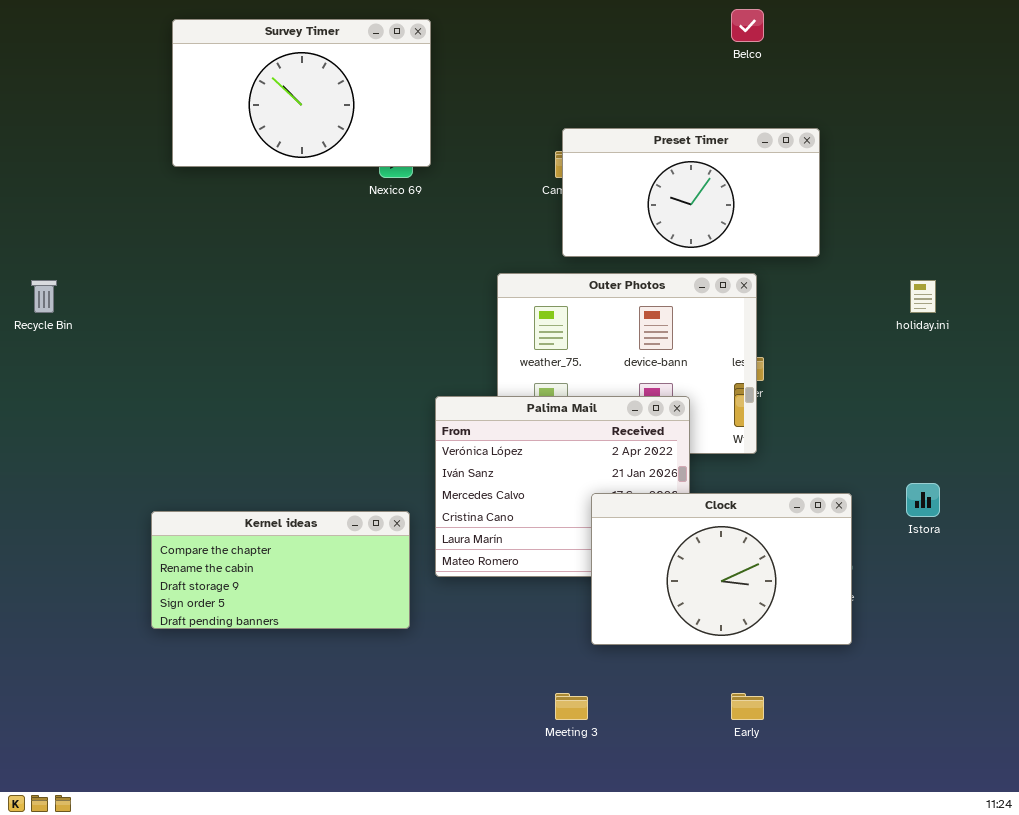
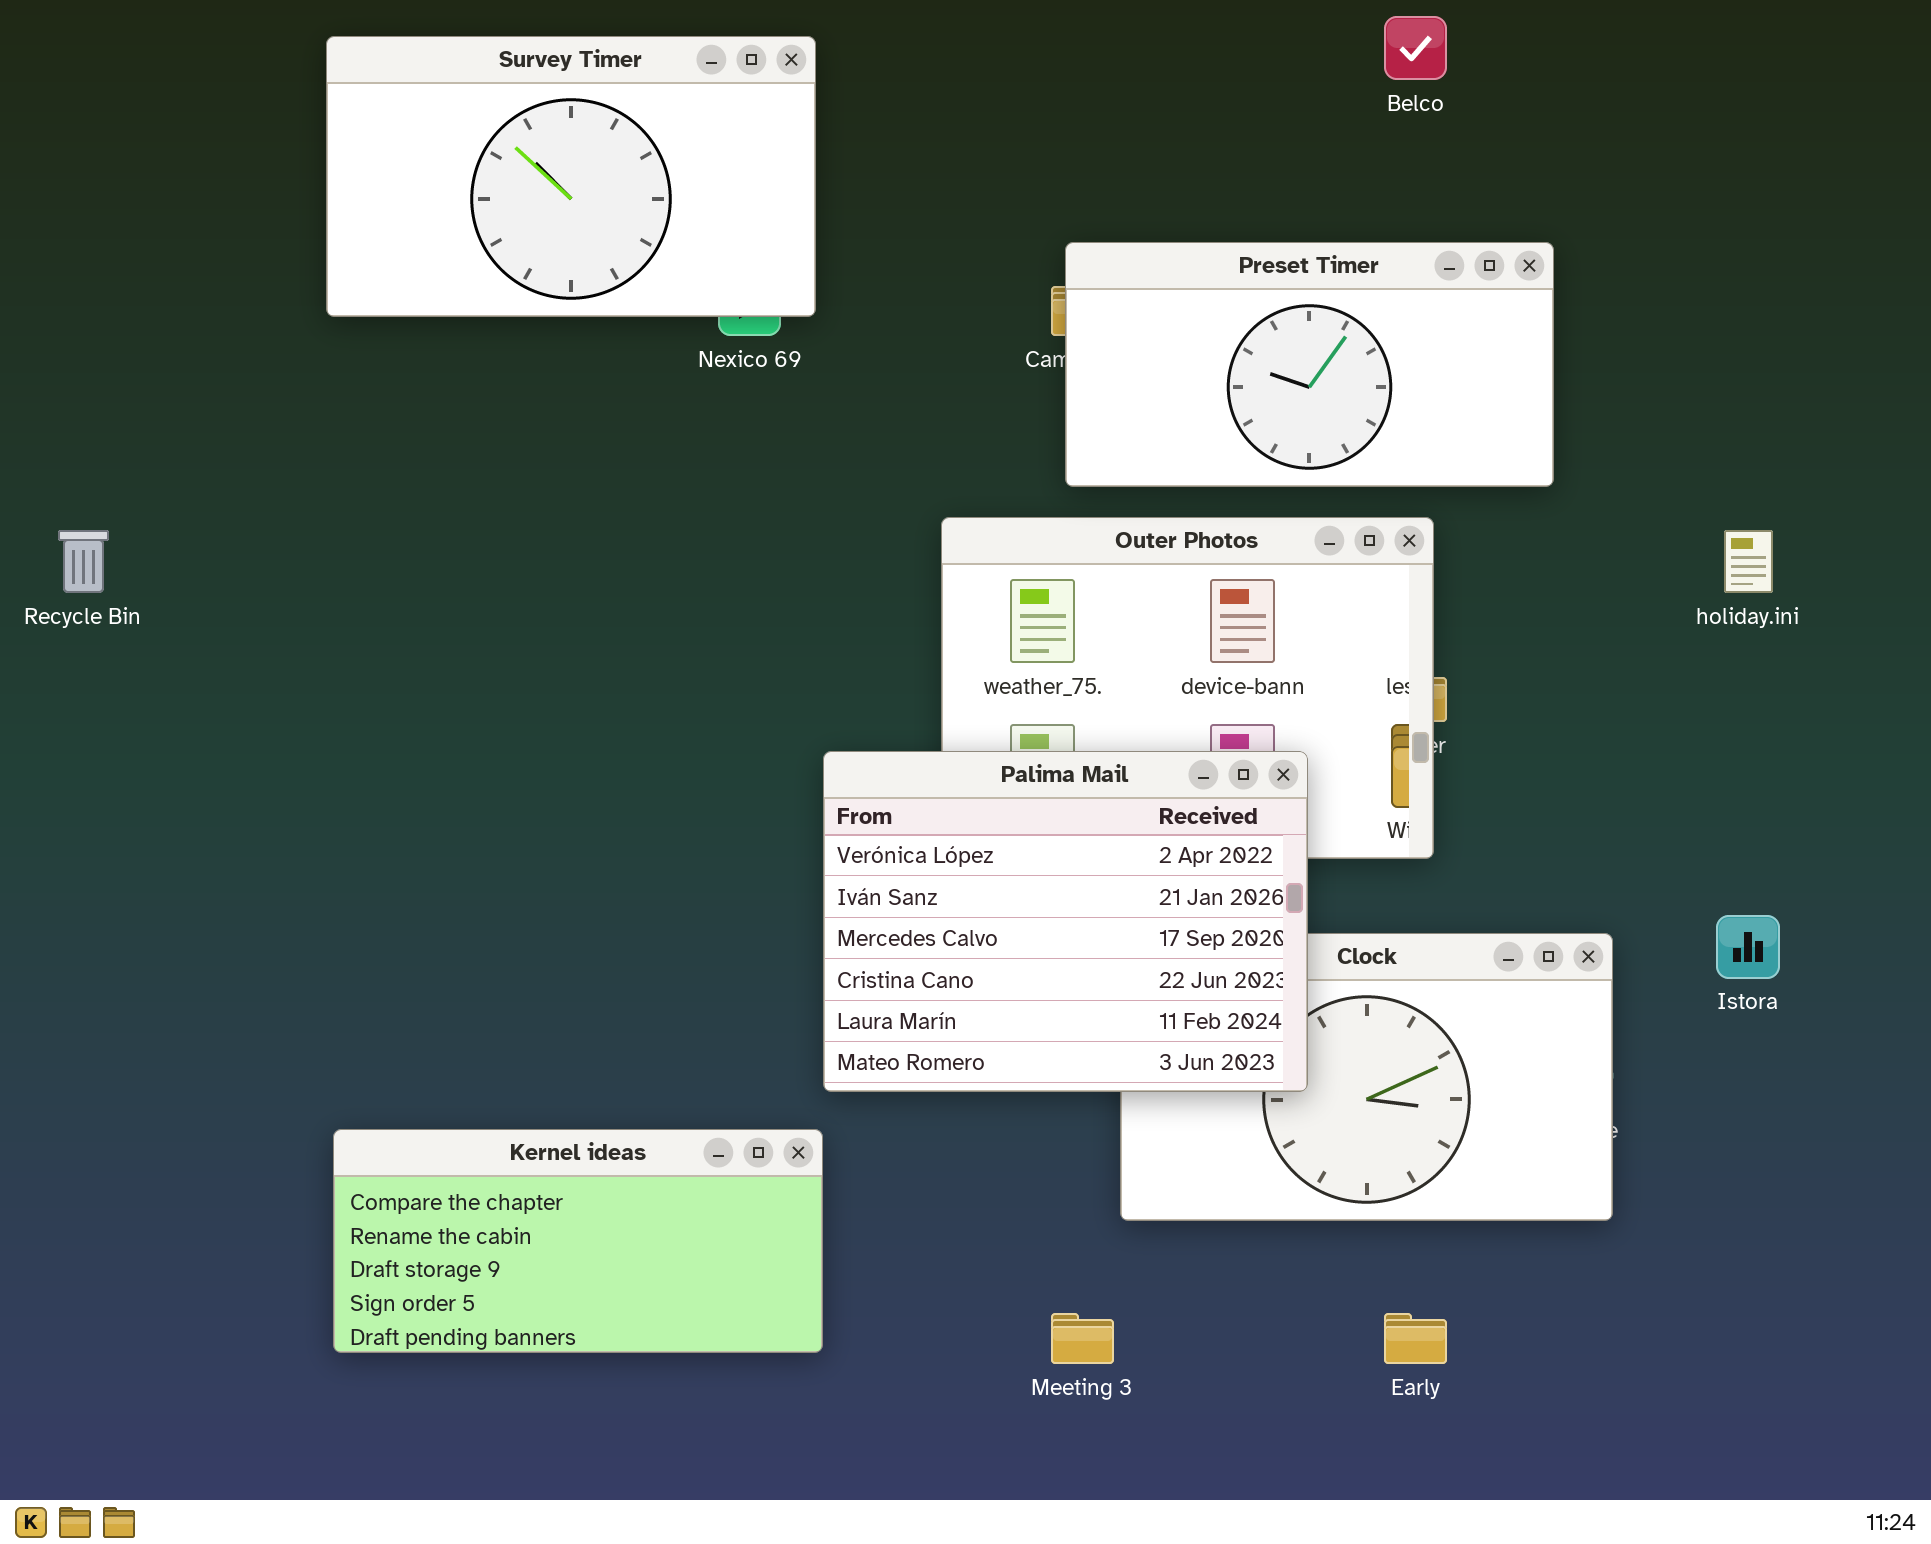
Palima Mail: [435,396,690,577] -> [823,751,1308,1092], raised
Kernel ideas: [151,511,410,629] -> [333,1129,823,1353], moved

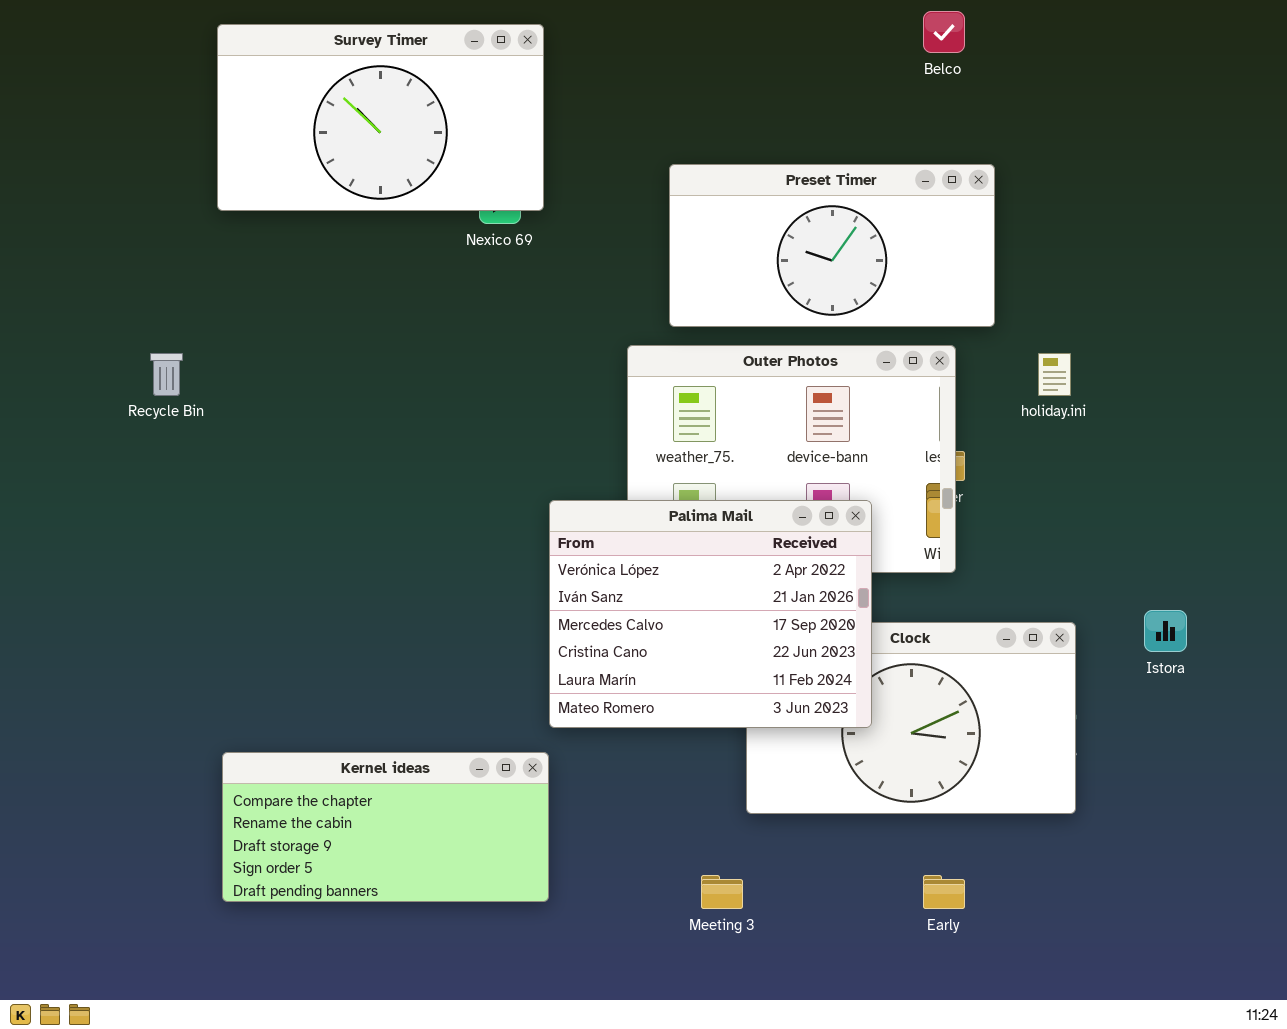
Preset Timer: [1065,242,1554,487] -> [669,164,995,327], moved
Recycle Bin: [58,530,109,593] -> [150,353,183,396], moved
holiday.ini: [1724,530,1773,593] -> [1038,353,1071,396], moved

